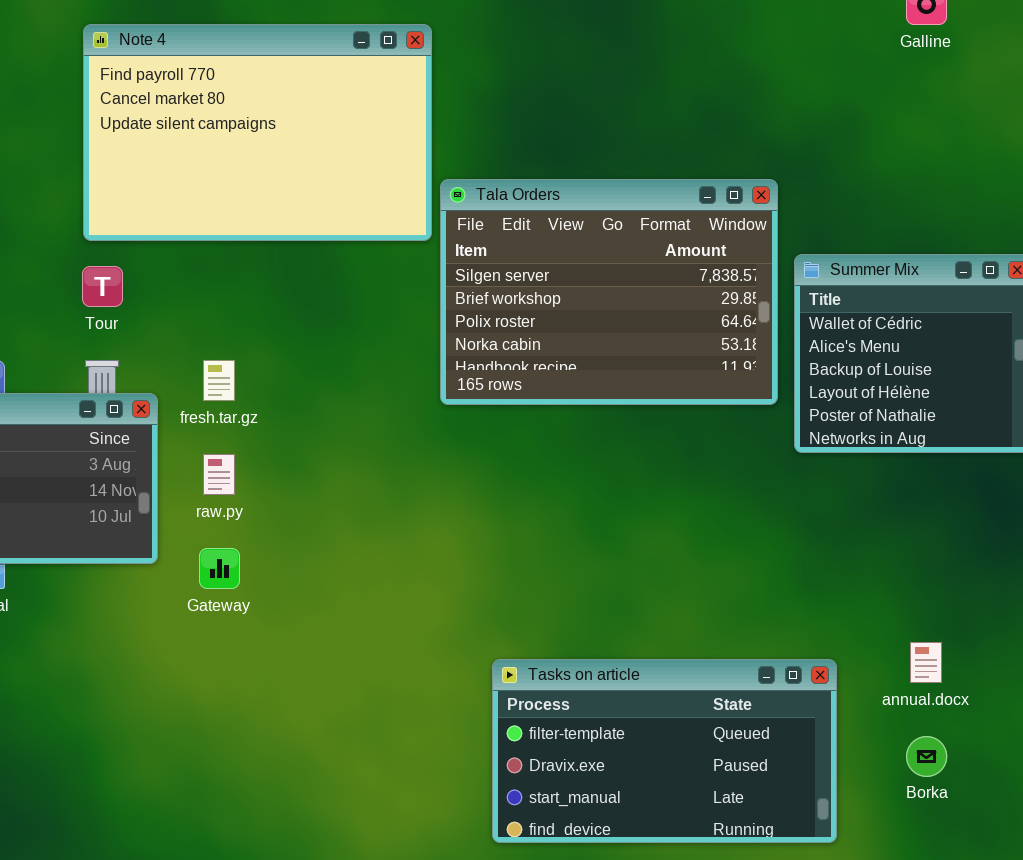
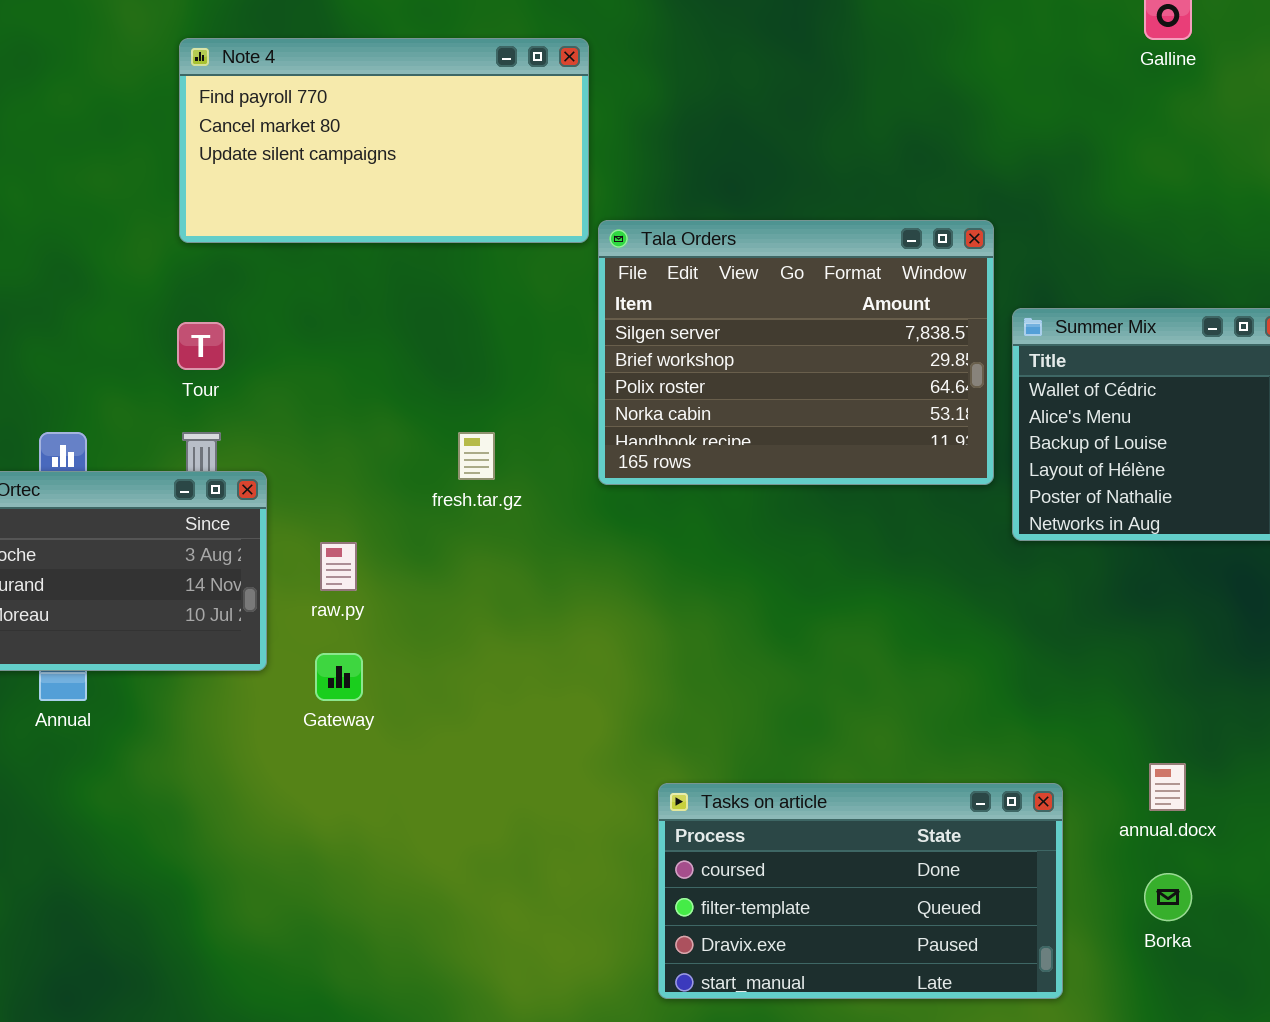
Note 4: [83,24,432,241] -> [179,38,589,243], resized
fresh.tar.gz: [203,360,235,401] -> [458,432,495,480], moved
Tasks on article: [492,659,837,843] -> [658,783,1063,999], scrolled up 1 row

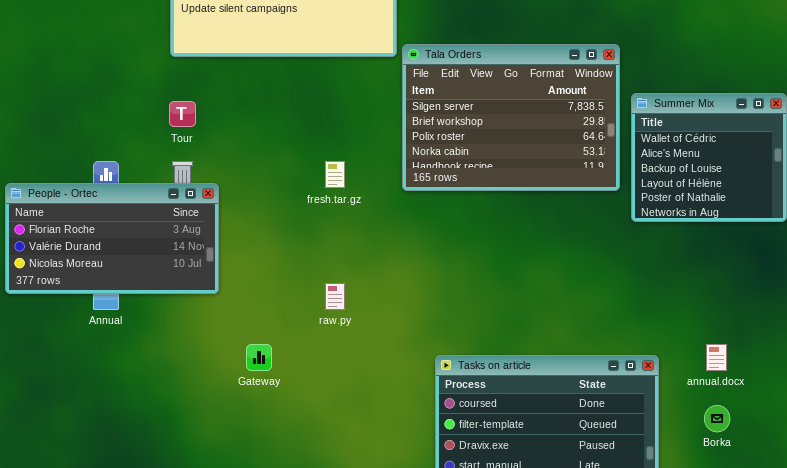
raw.py: [320,542,357,591] -> [325,283,345,310], moved
Gateway: [315,653,363,701] -> [246,344,272,371], moved

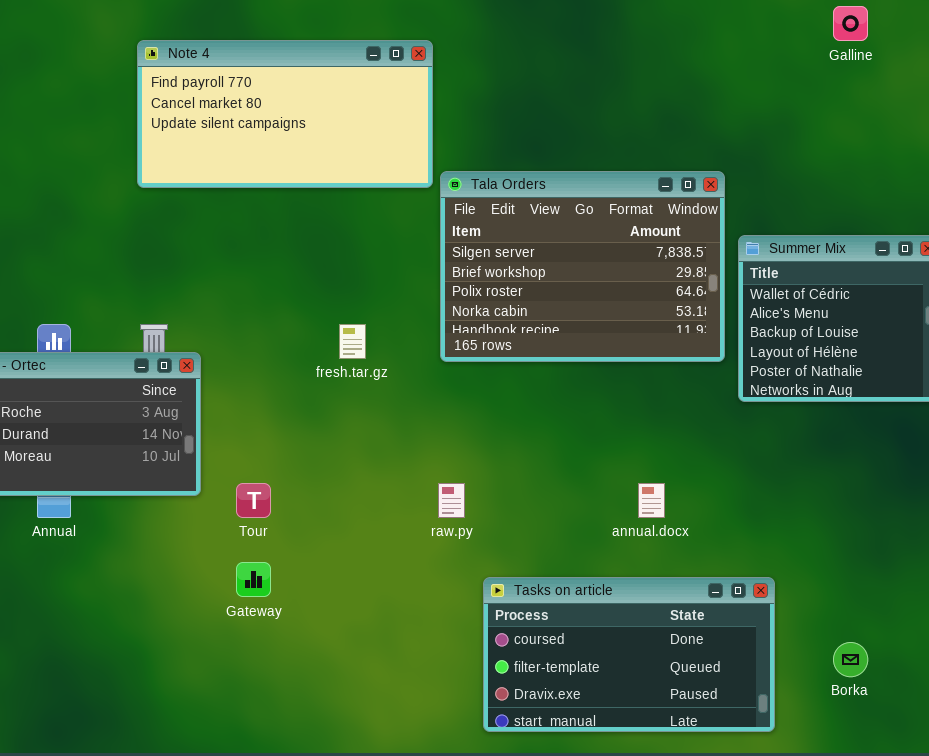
Tour: [169,101,196,127] -> [236,483,271,518], moved
raw.py: [325,283,345,310] -> [438,483,465,518], moved
annual.docx: [706,344,727,371] -> [638,483,665,518], moved

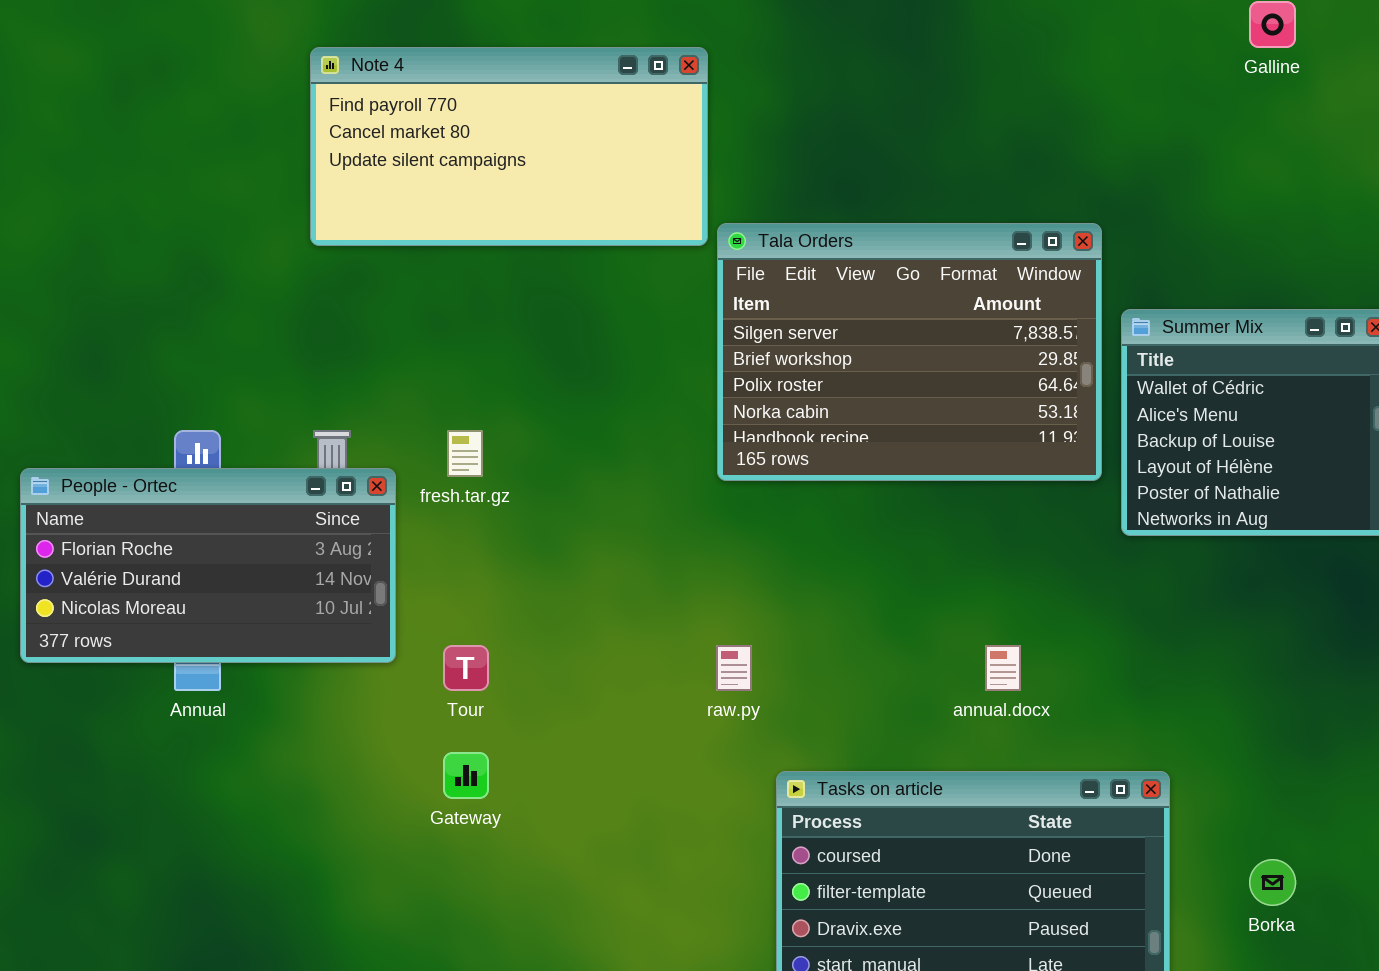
fresh.tar.gz: [339,324,366,359] -> [447,430,483,477], moved

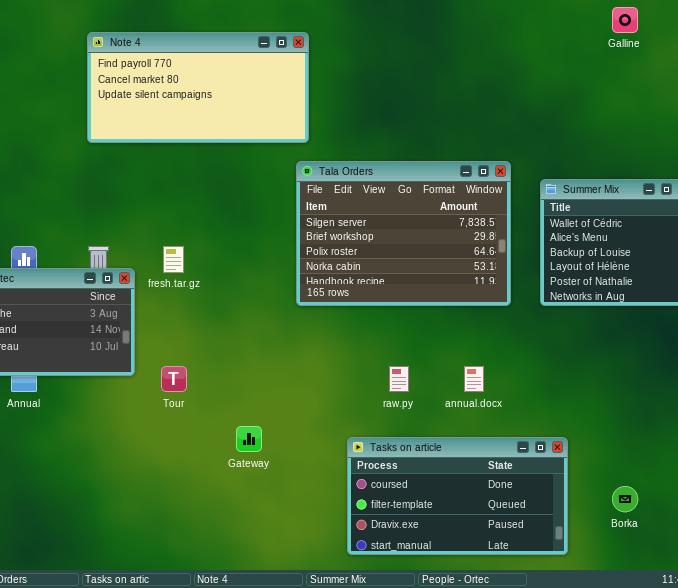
Tala Orders: [717,223,1102,481] -> [296,161,511,306], moved
raw.py: [716,645,752,691] -> [389,366,409,392], moved
Gateway: [443,752,489,799] -> [236,426,262,452], moved

